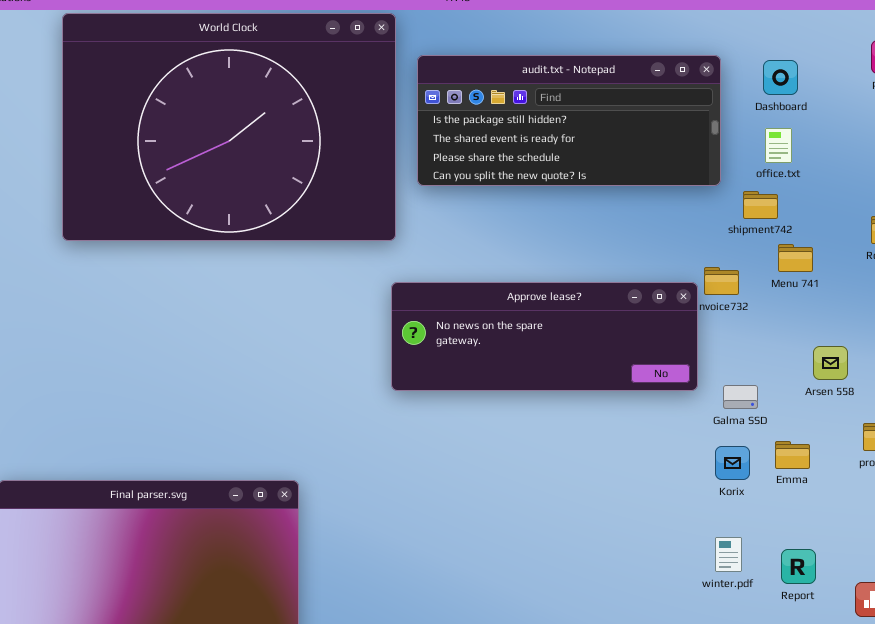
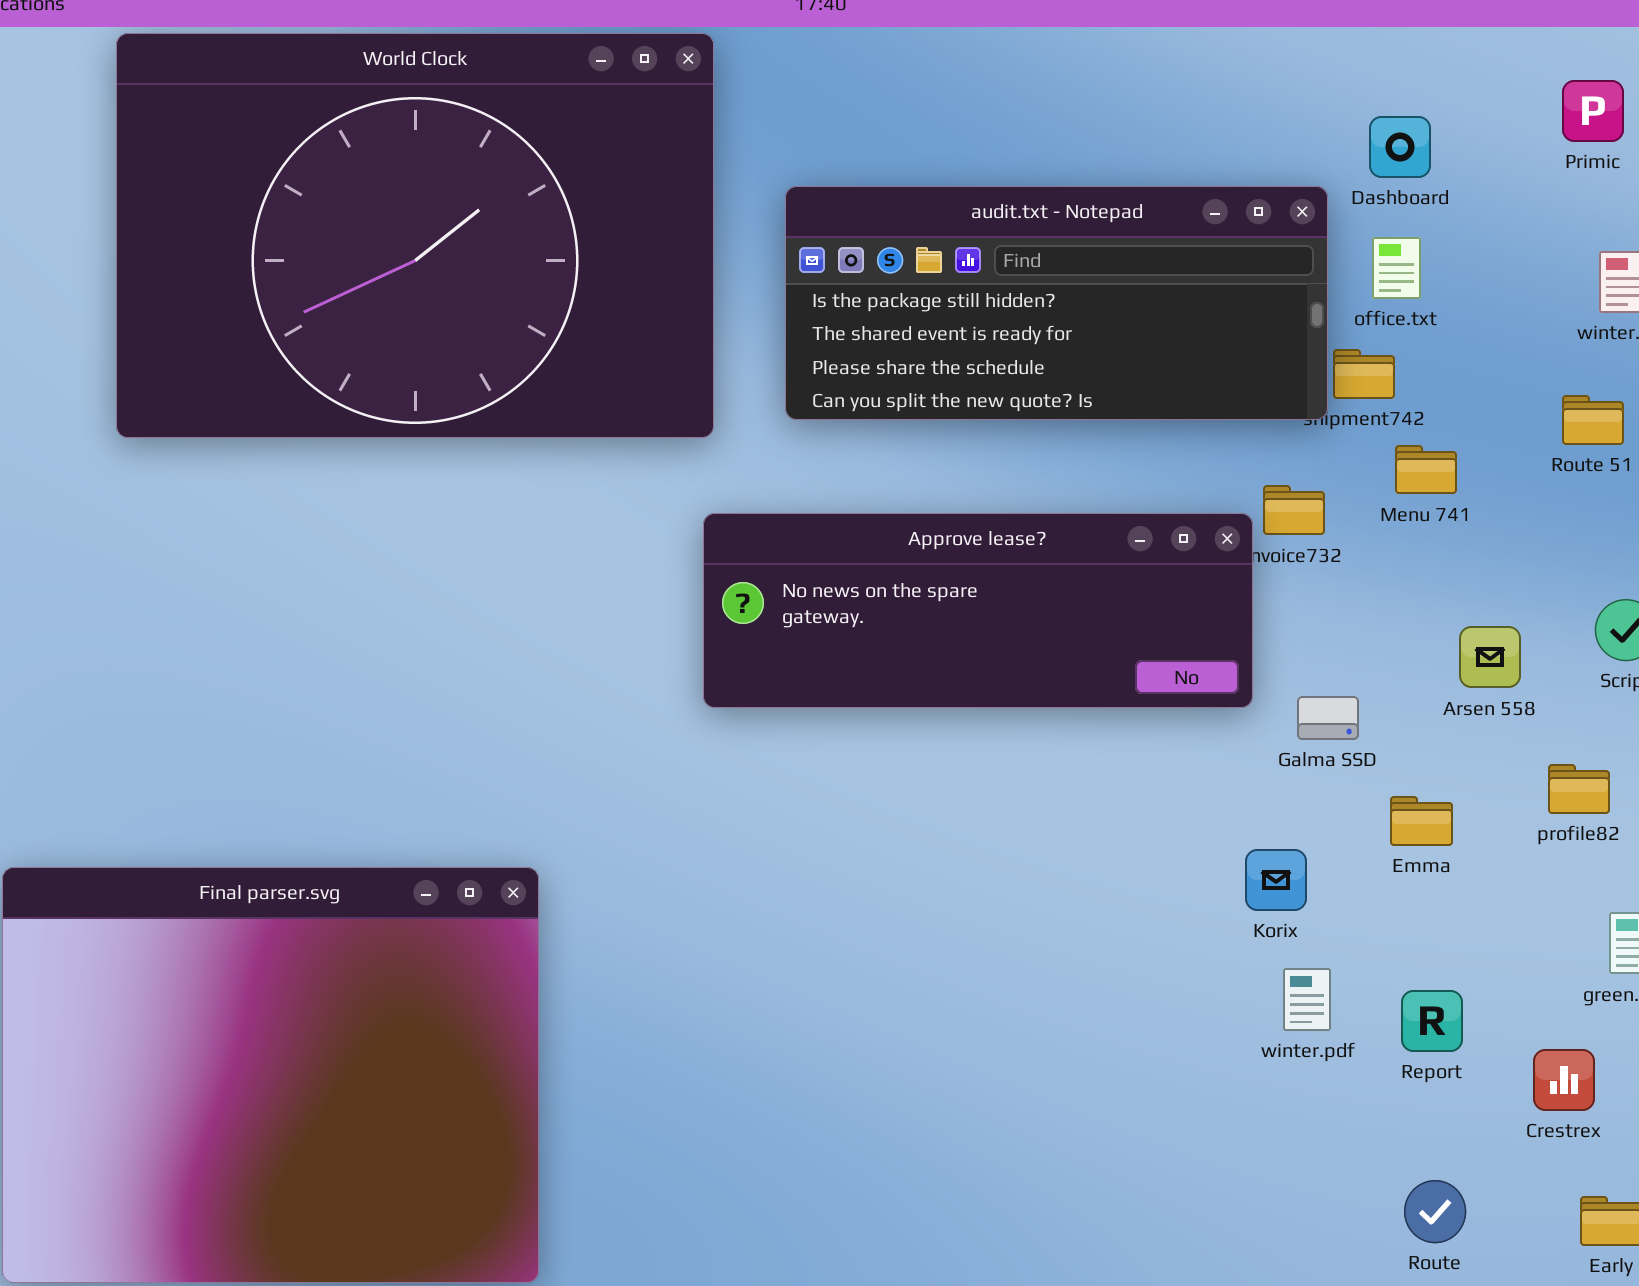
audit.txt - Notepad: [417,55,721,186] -> [785,186,1328,420], moved
Korix: [715,446,750,480] -> [1245,849,1307,911], moved

